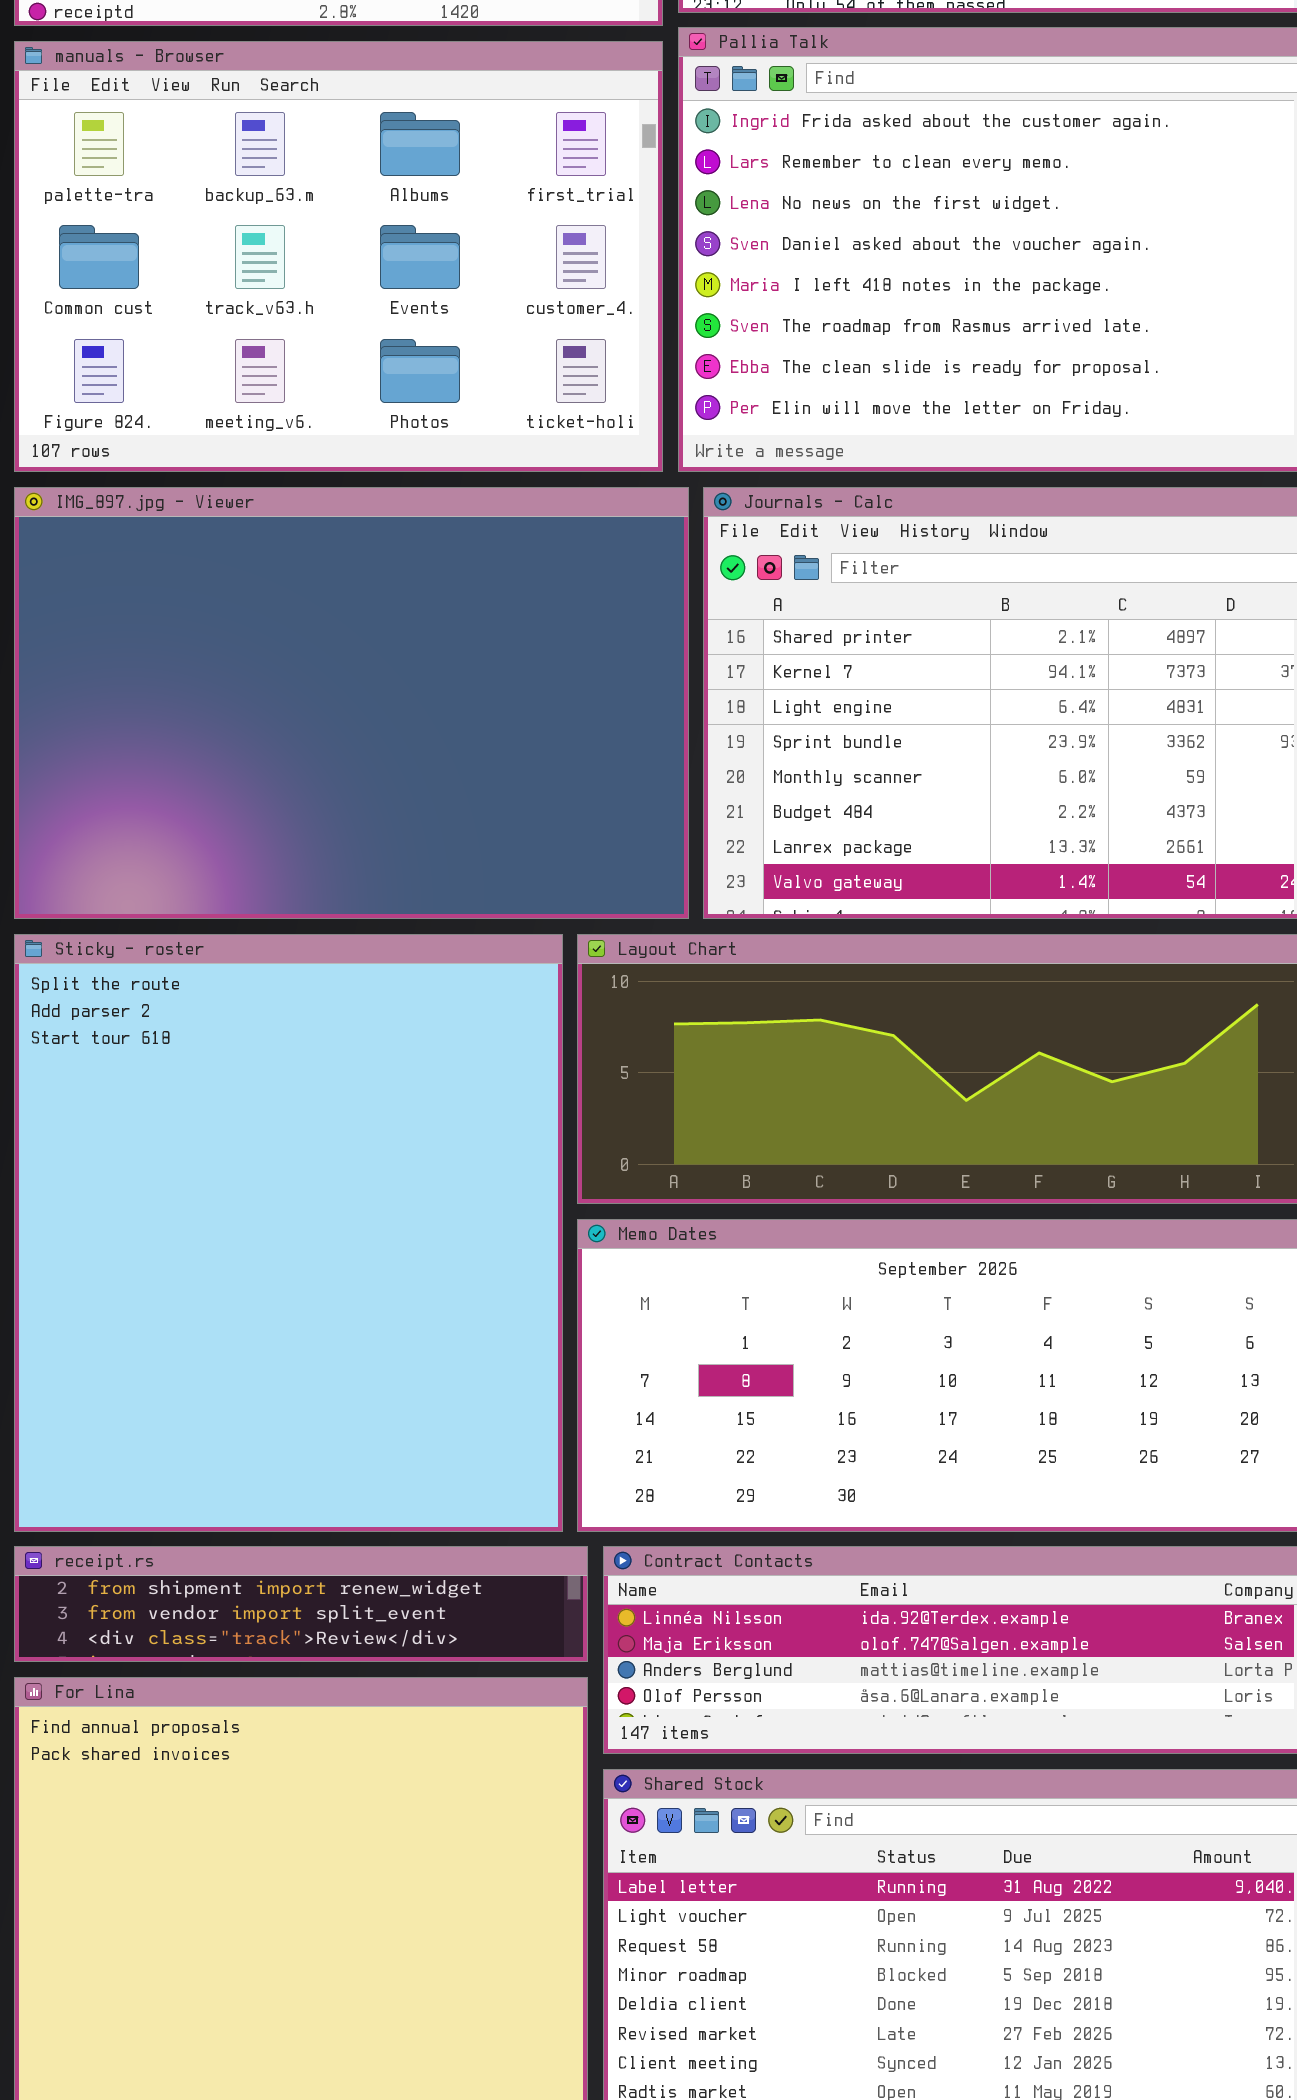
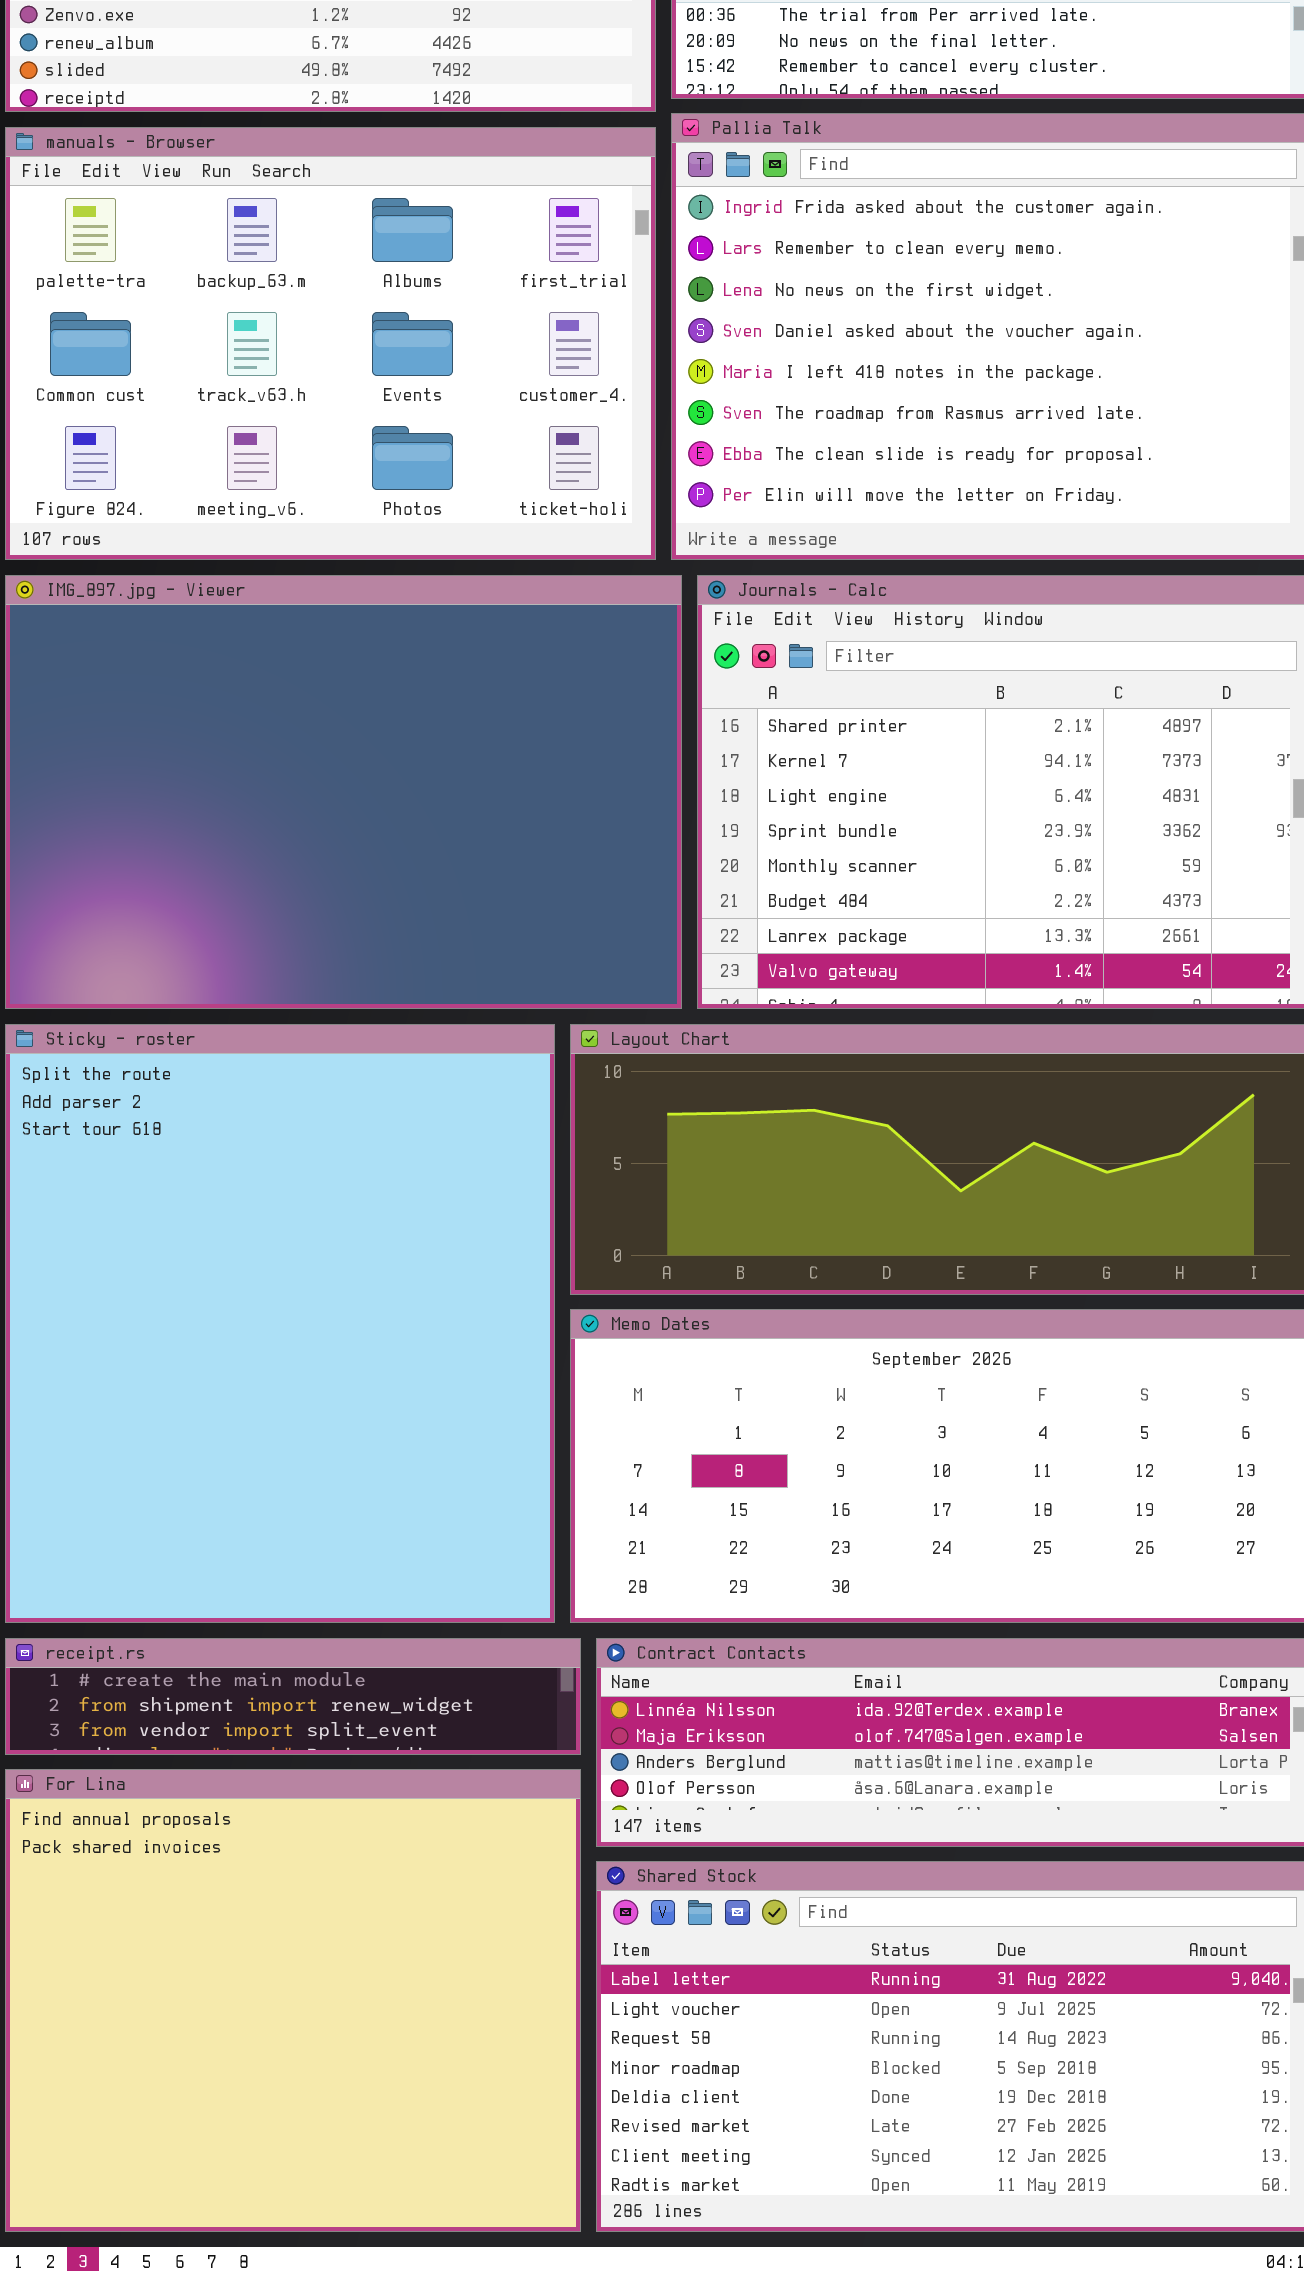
receipt.rs: [14,1546,588,1662] -> [5,1638,581,1755], scrolled up 1 row

